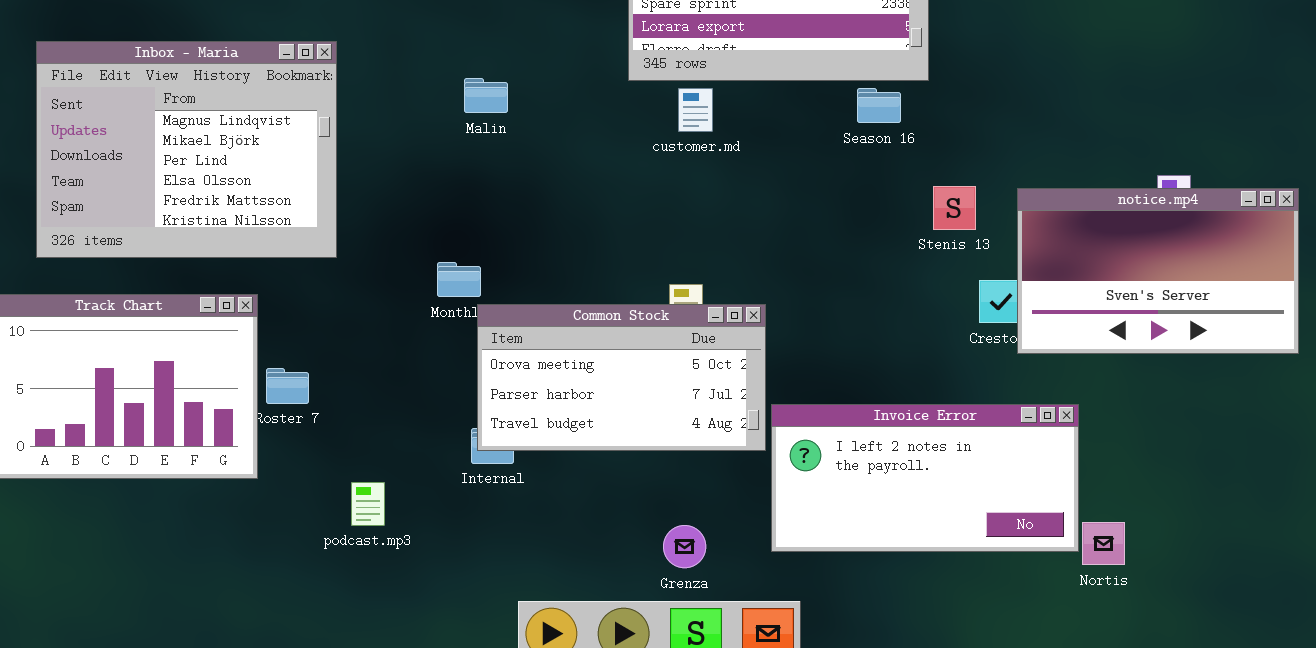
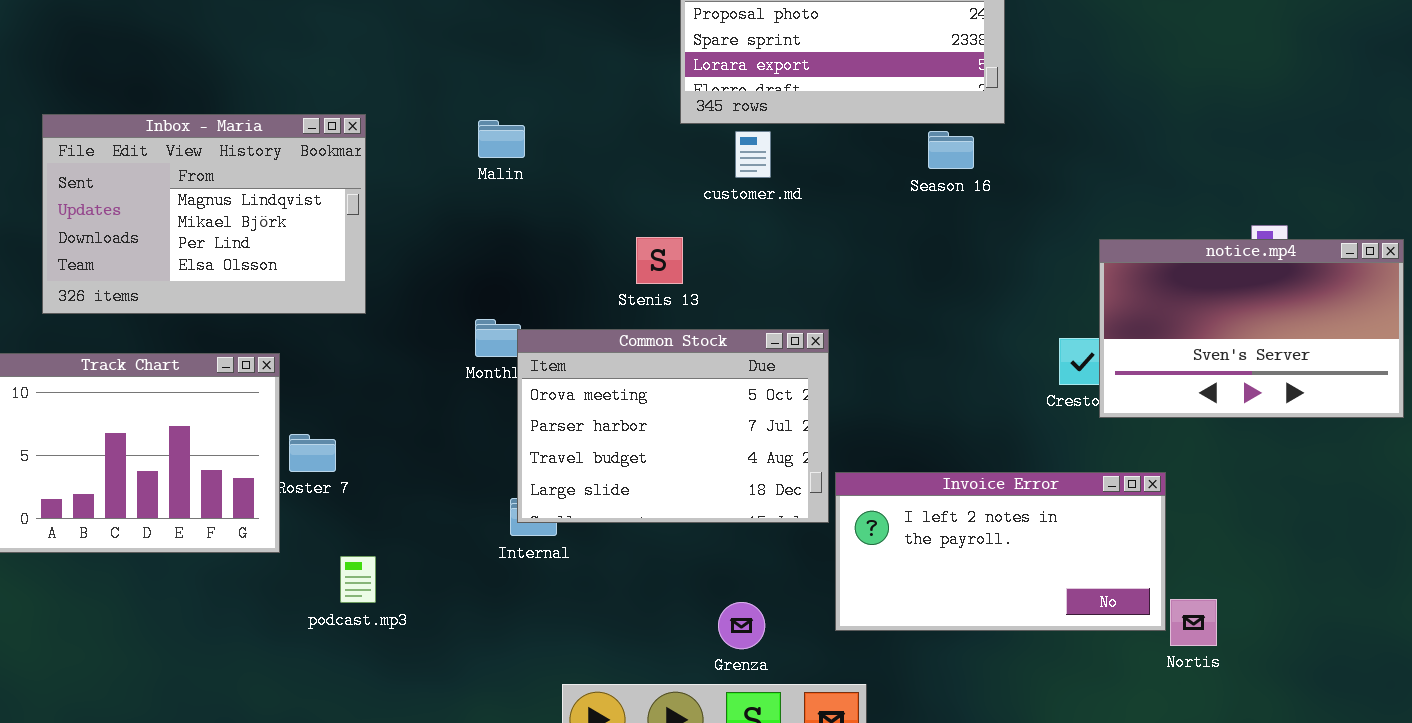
Inbox - Maria: [36,41,337,258] -> [42,114,366,314], resized
Malin: [464,78,508,113] -> [478,120,525,158], moved
Stenis 13: [933,186,976,230] -> [636,237,683,284], moved
Common Stock: [477,304,766,451] -> [517,329,829,523], resized
podcast.mp3: [351,482,385,526] -> [340,556,376,603], moved

